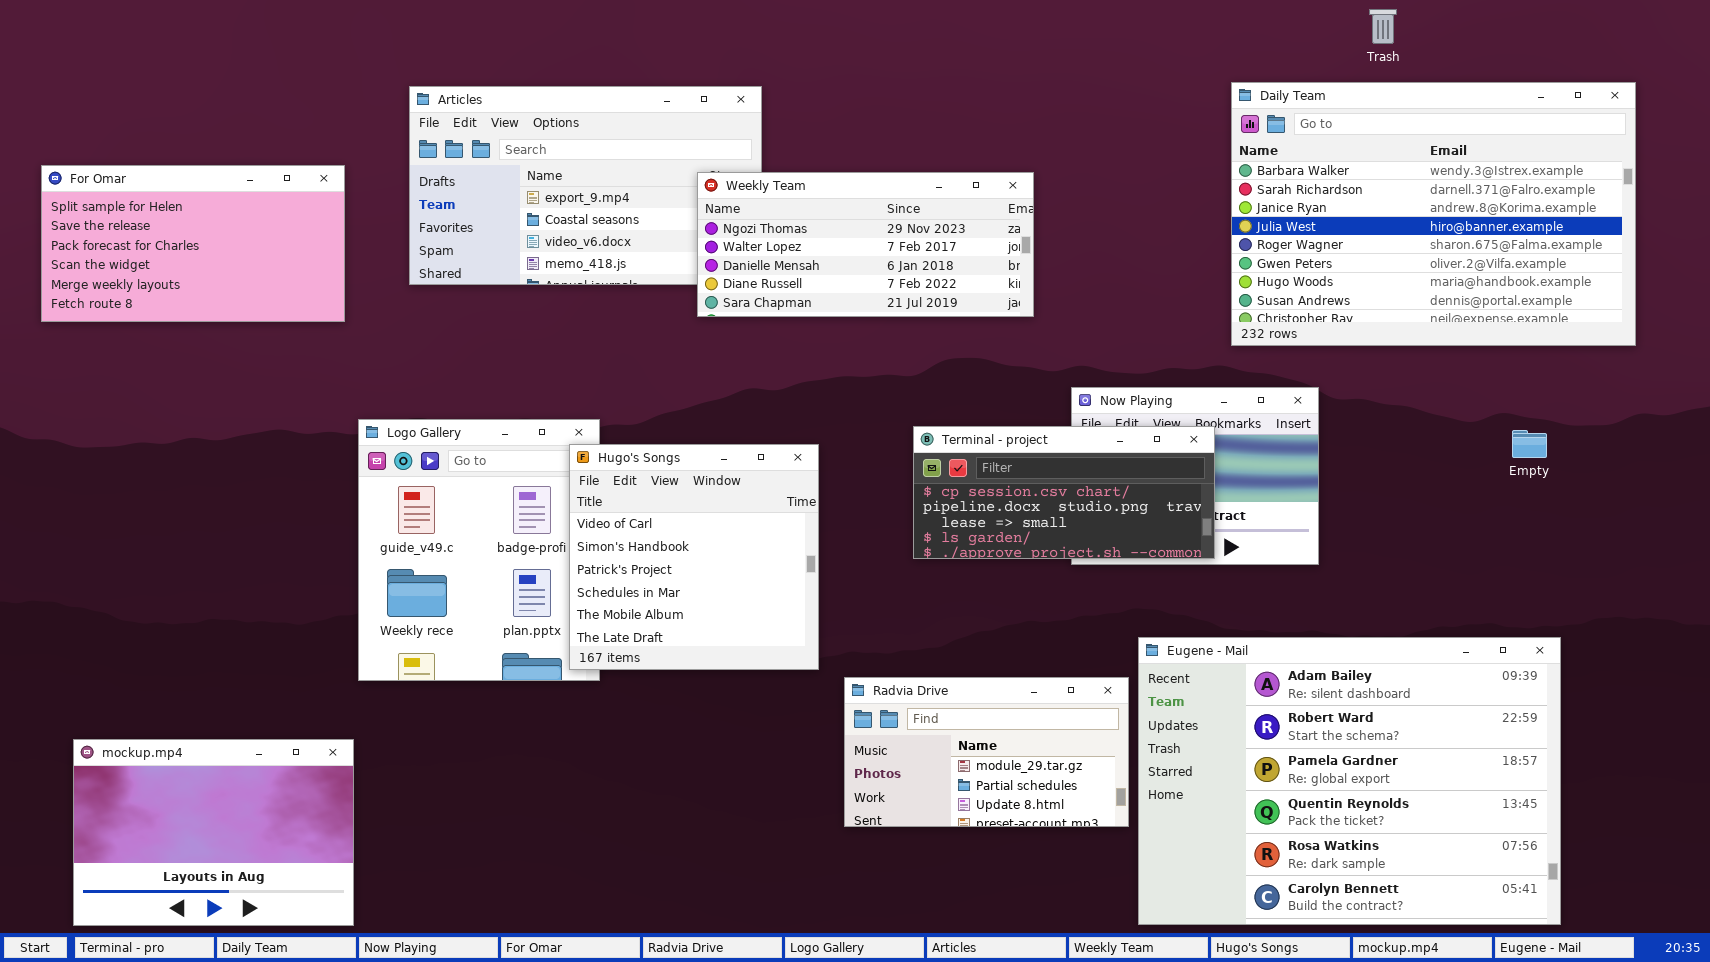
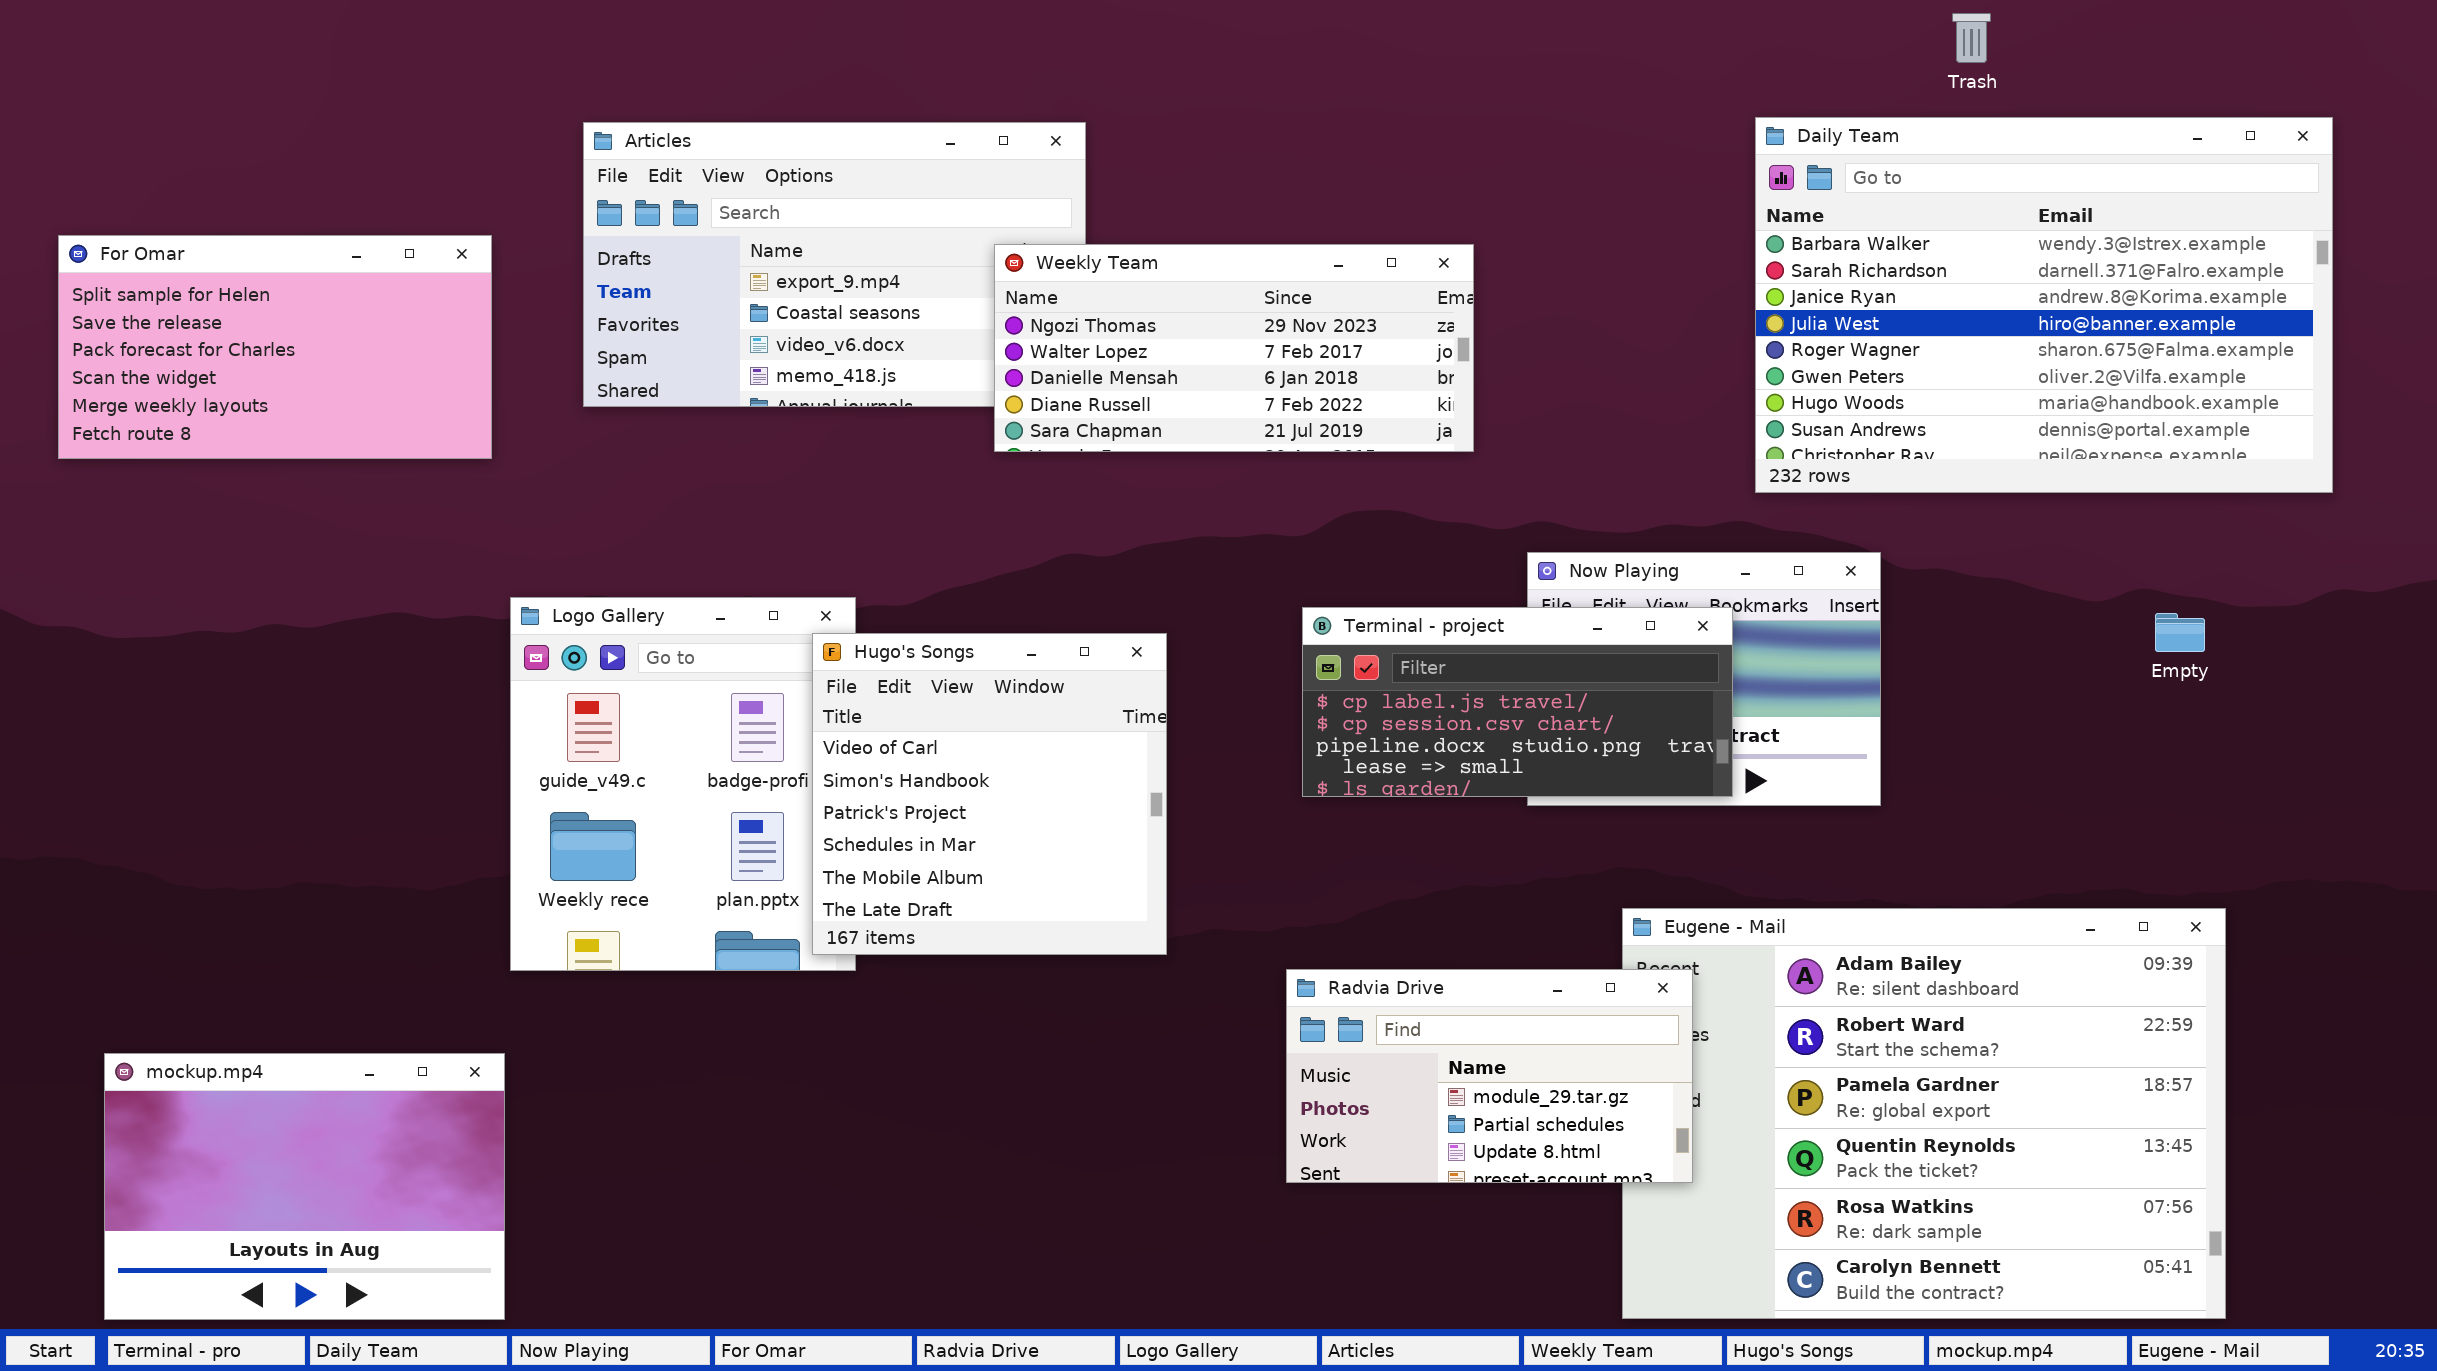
Terminal - project: [913,426,1215,559] -> [1302,607,1733,797], scrolled up 1 row
Radvia Drive: [844,677,1129,827] -> [1286,969,1693,1183], moved

